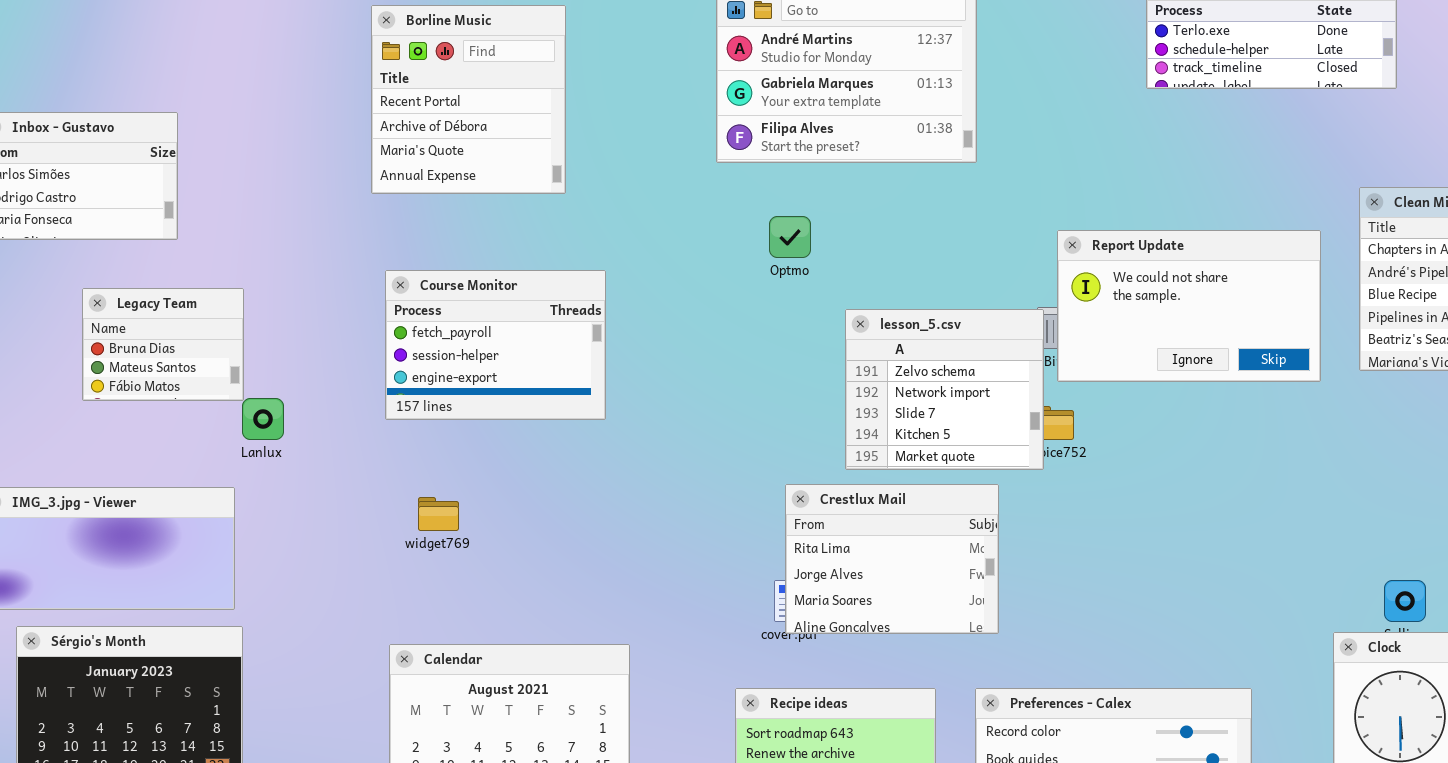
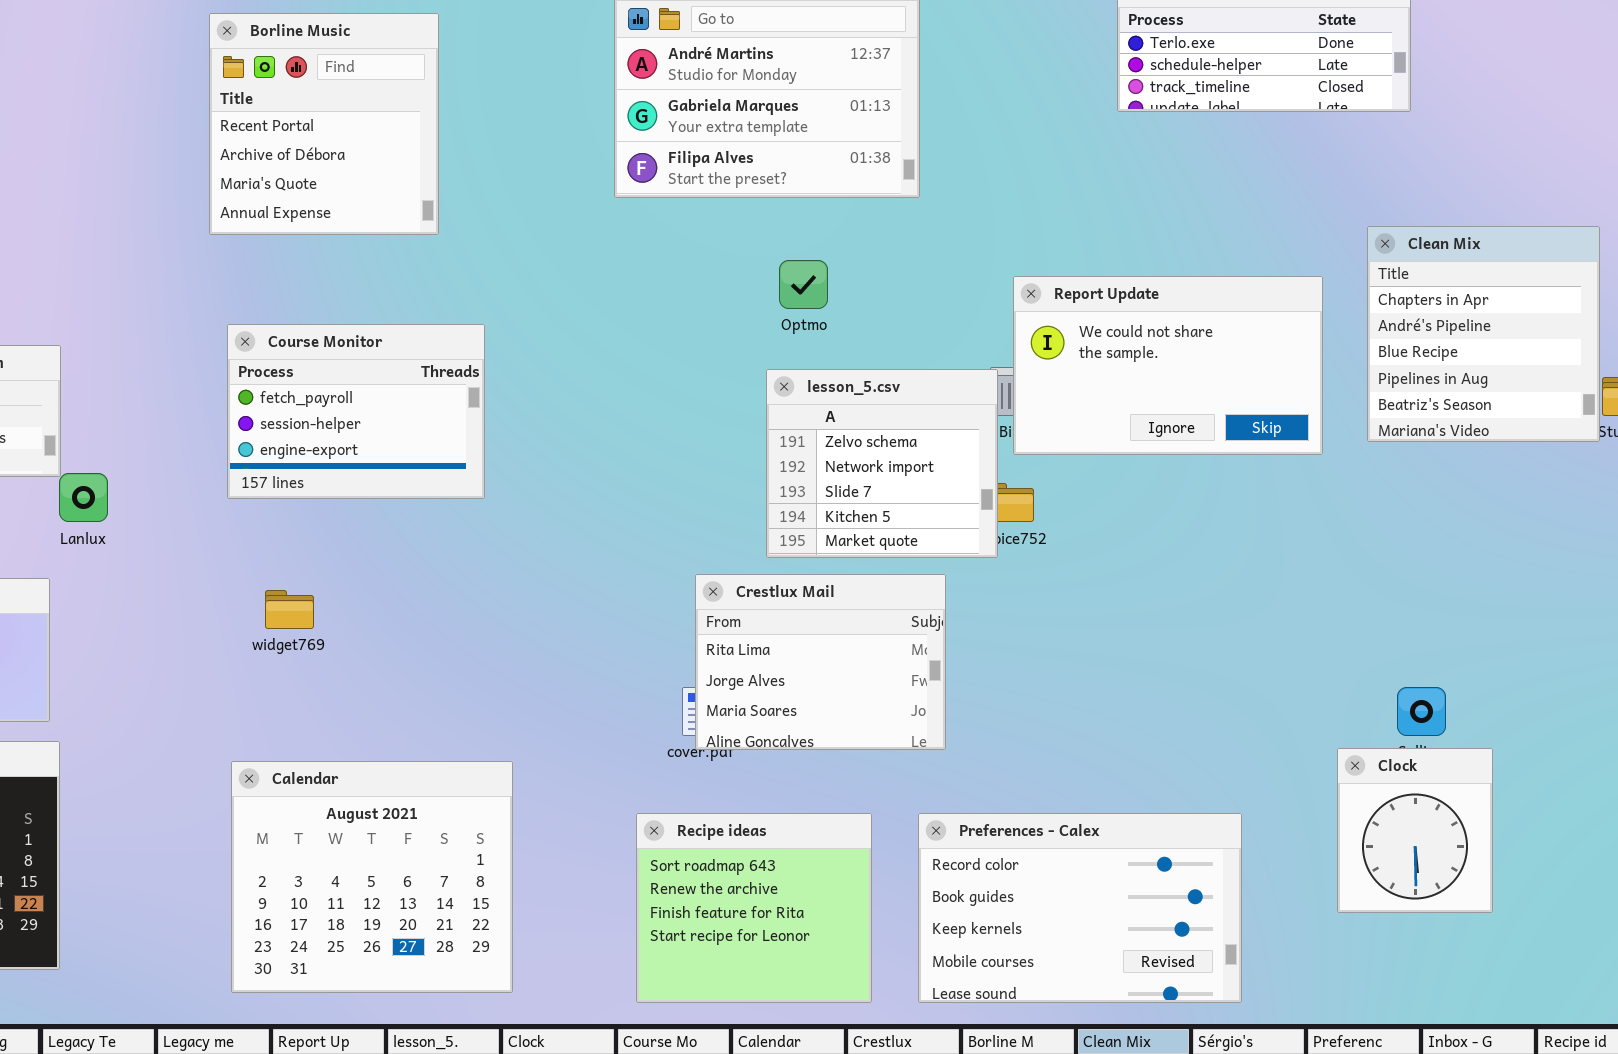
Optmo: [769,216,811,258] -> [779,260,828,309], moved

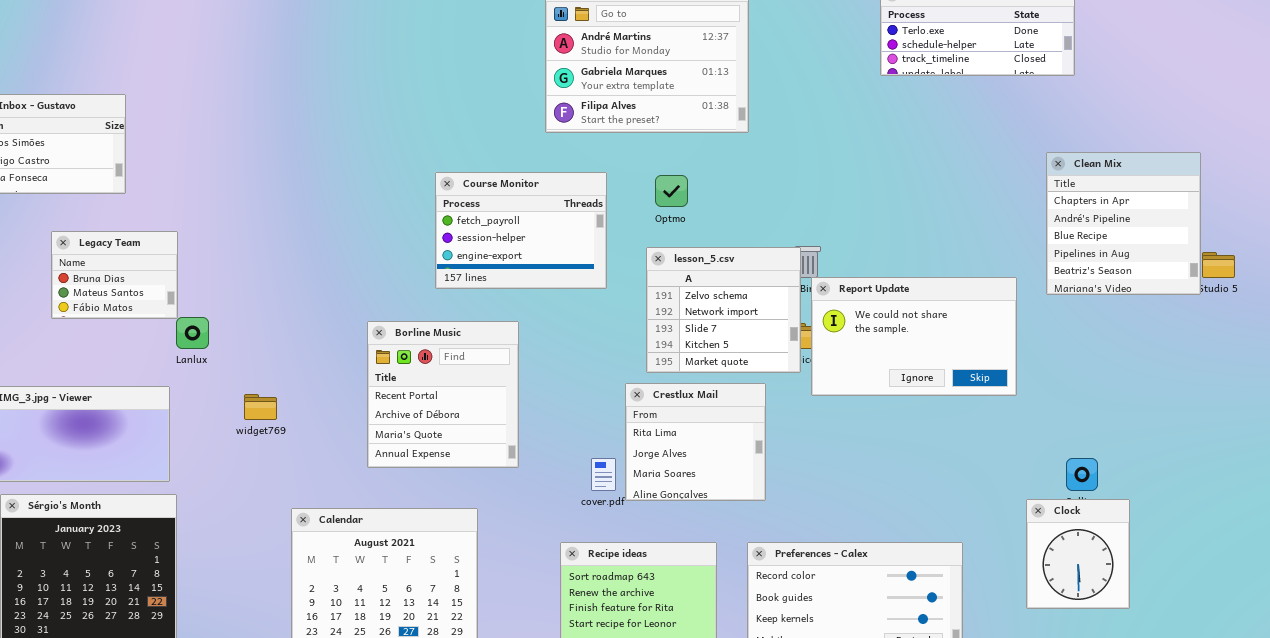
Borline Music: [209,13,439,235] -> [367,321,519,468], moved
Report Update: [1013,276,1323,455] -> [811,277,1017,396], moved
Course Monitor: [227,324,485,499] -> [435,172,607,289], moved
Crestlux Mail: [695,574,946,750] -> [625,383,766,501], resized
widget769: [265,590,314,629] -> [244,394,277,420], moved

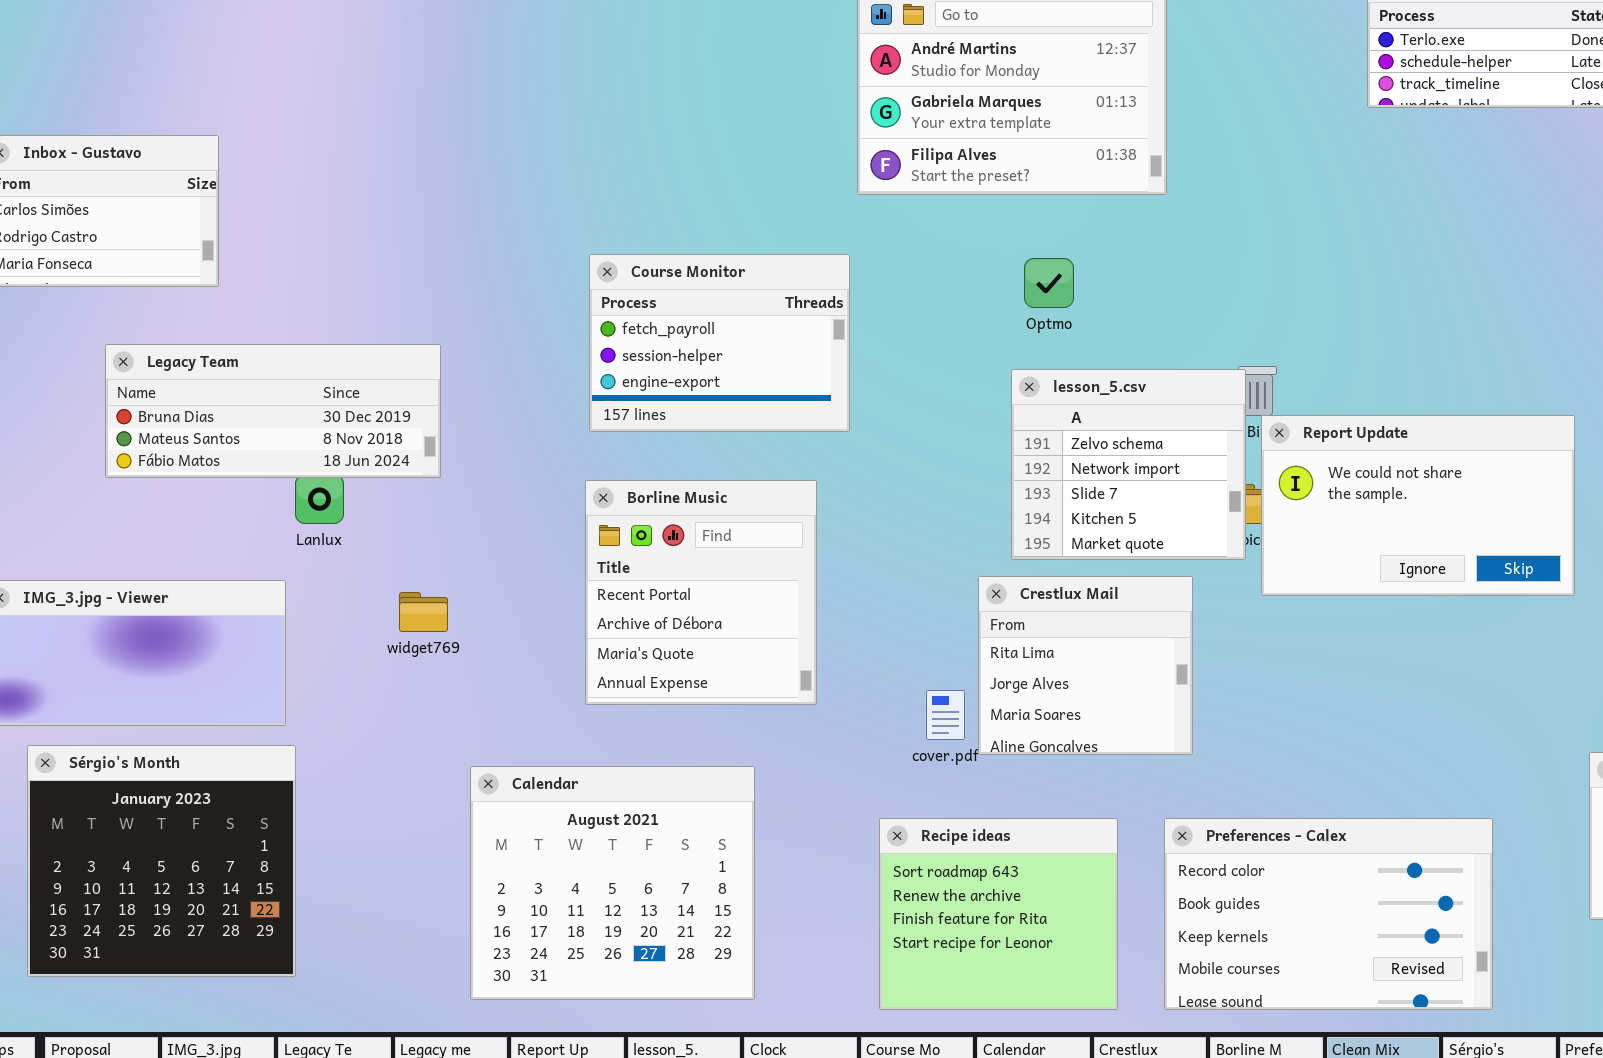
Course Monitor: [435,172,607,289] -> [589,254,850,432], moved
Legacy Team: [51,231,178,319] -> [105,344,441,478], resized

